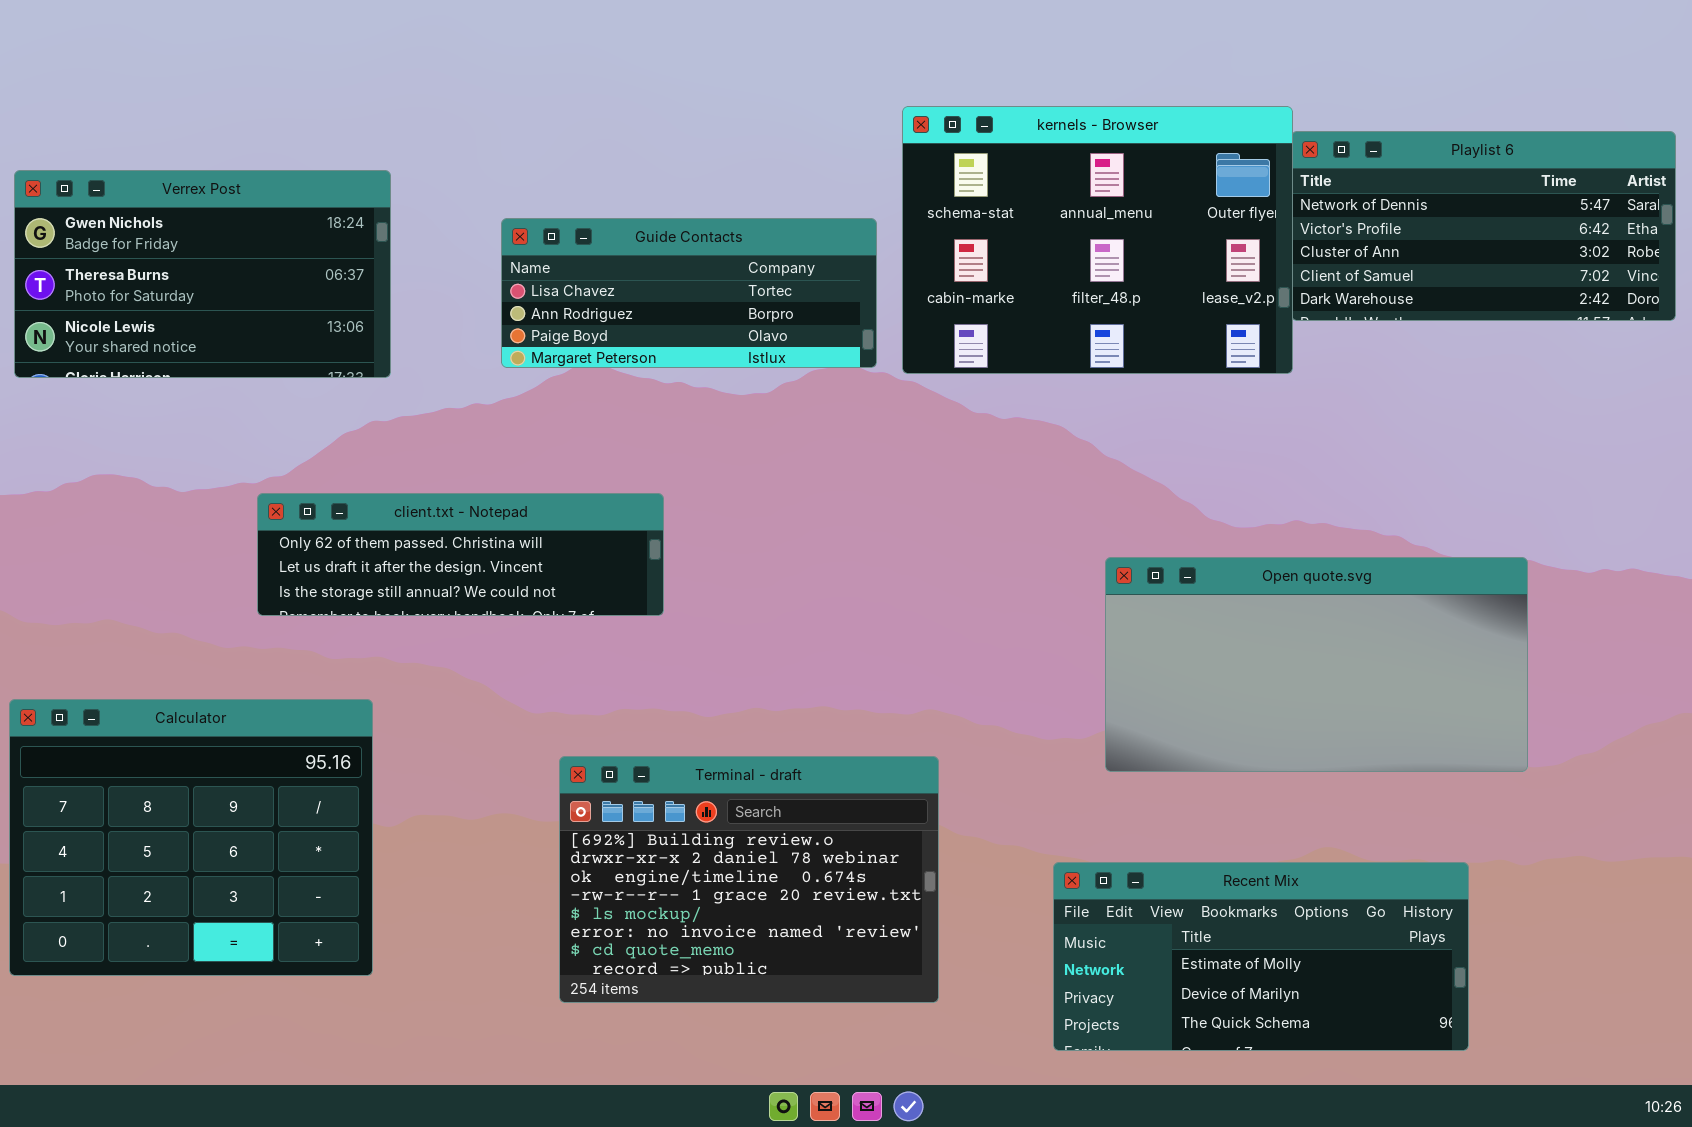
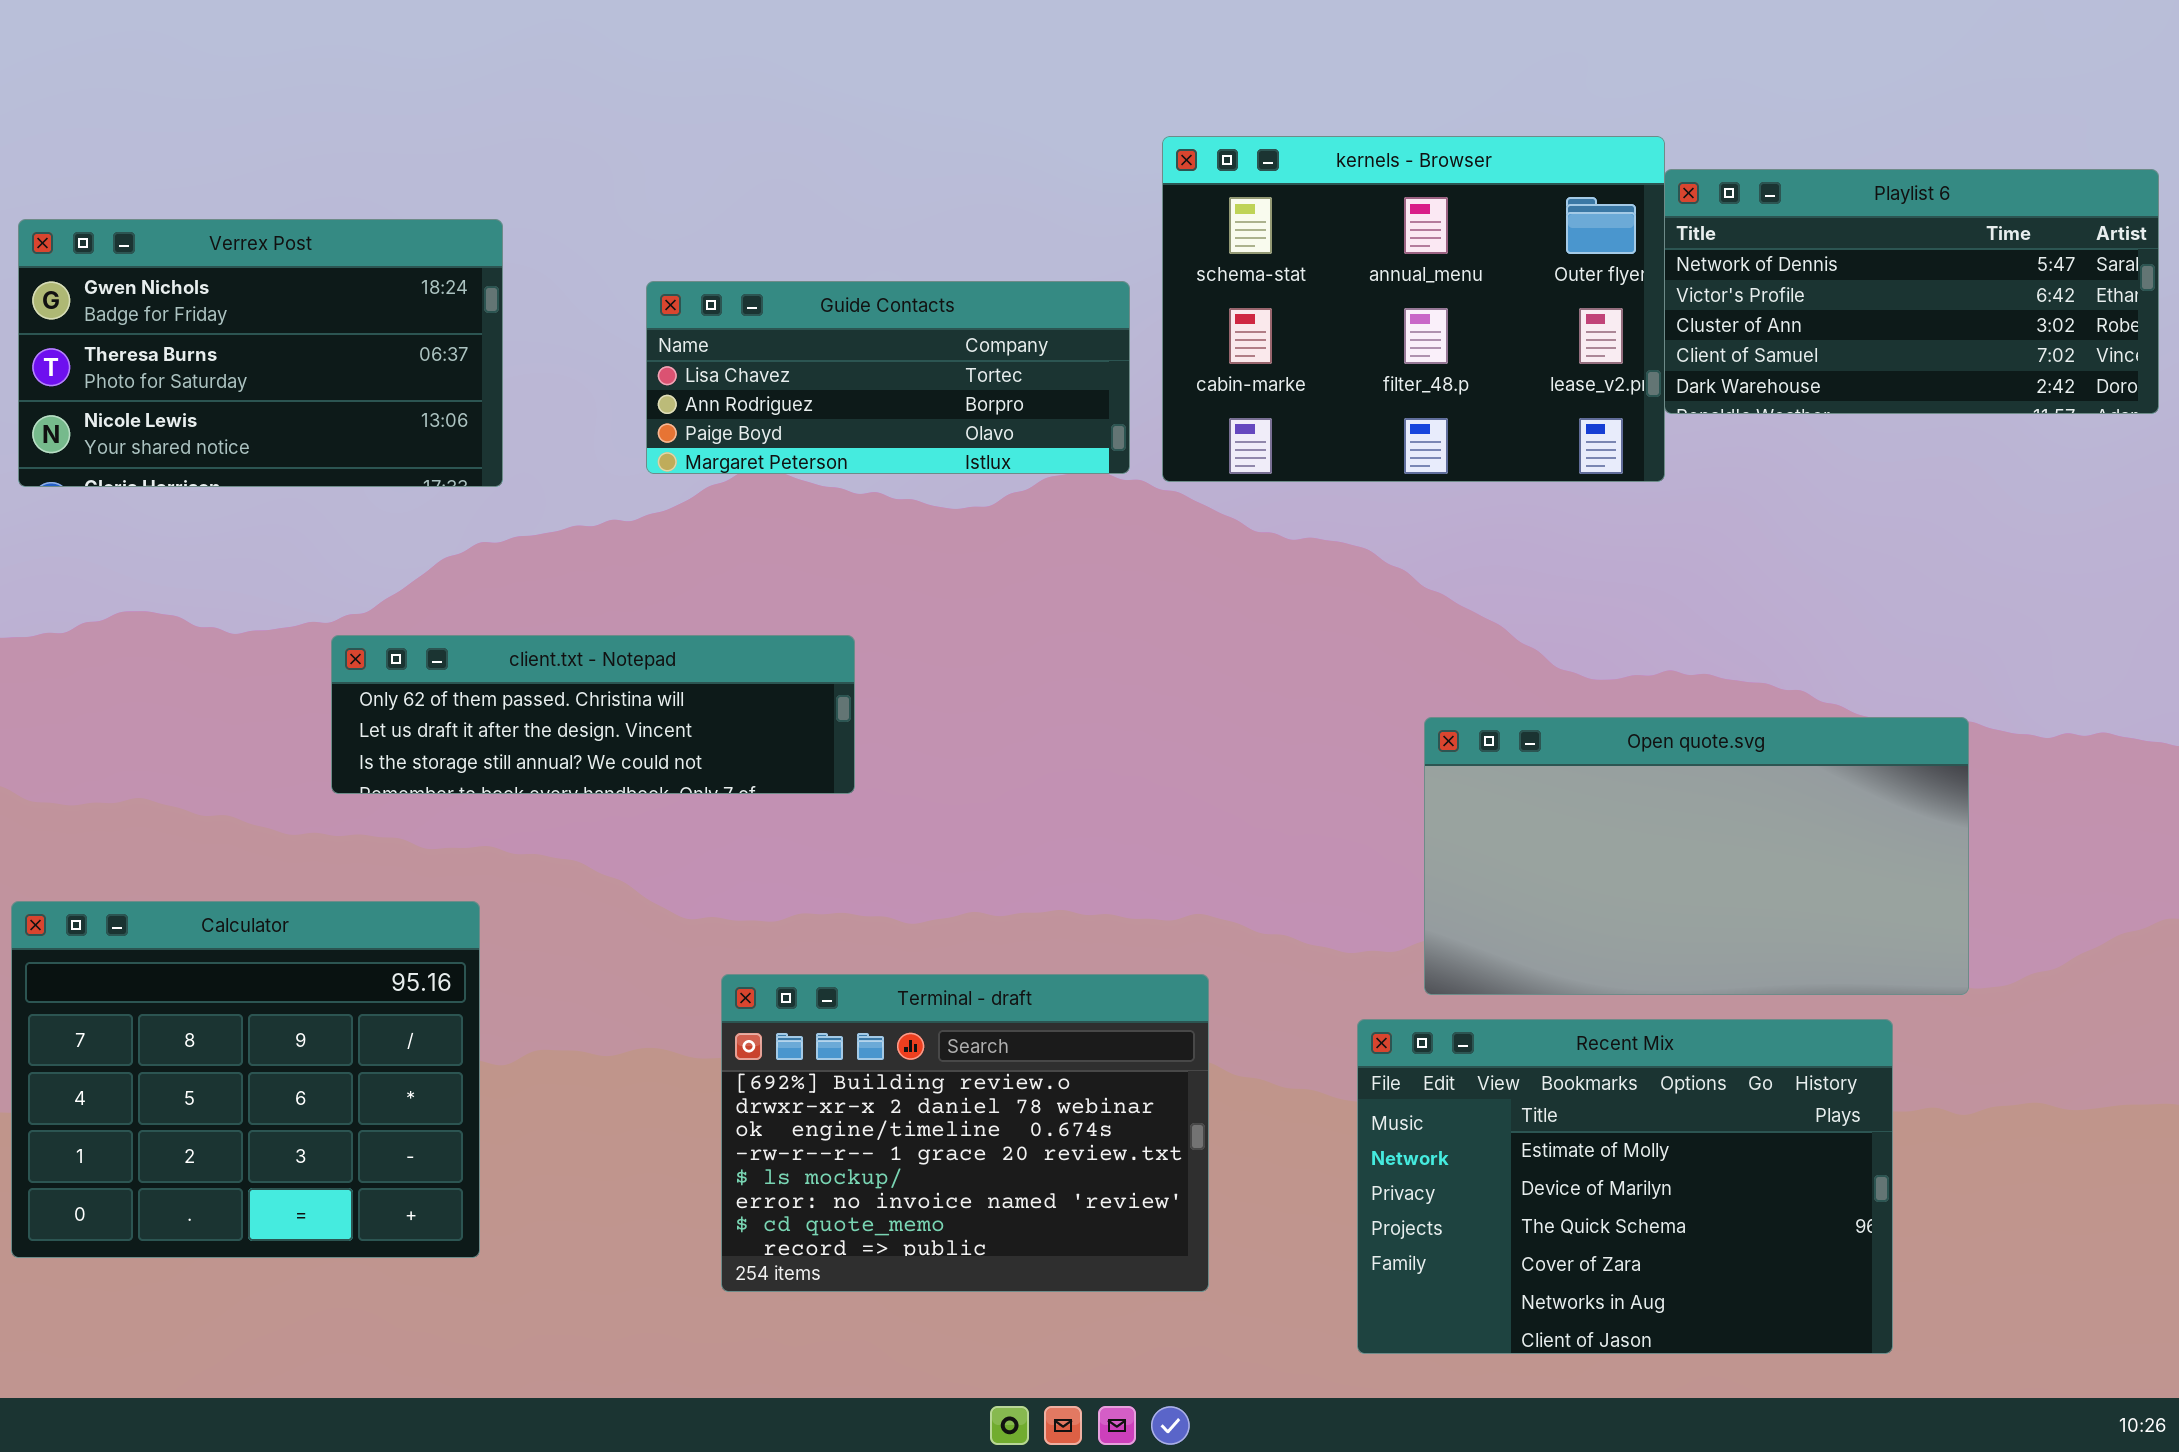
Recent Mix: [1053,862,1469,1051] -> [1357,1019,1893,1354], resized

